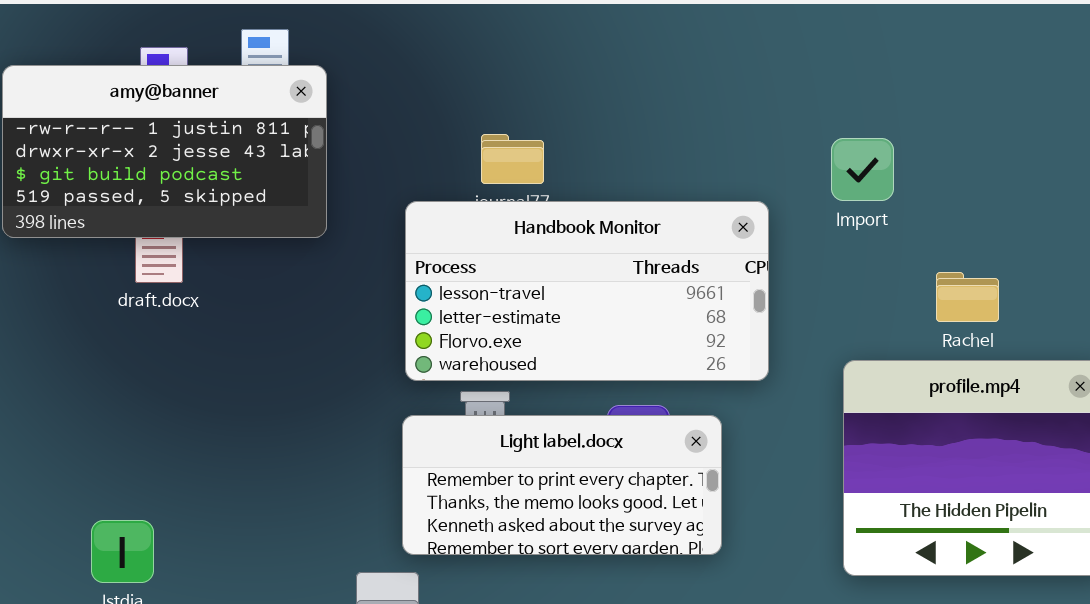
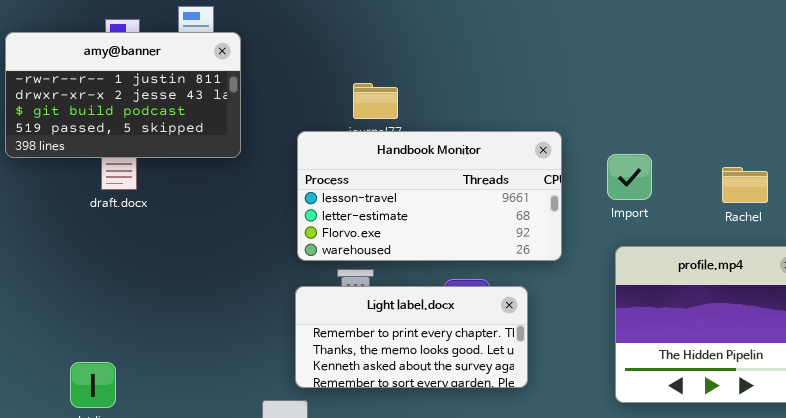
Import: [831,138,894,201] -> [607,154,652,200], moved
Rachel: [936,272,999,322] -> [722,167,768,203], moved

